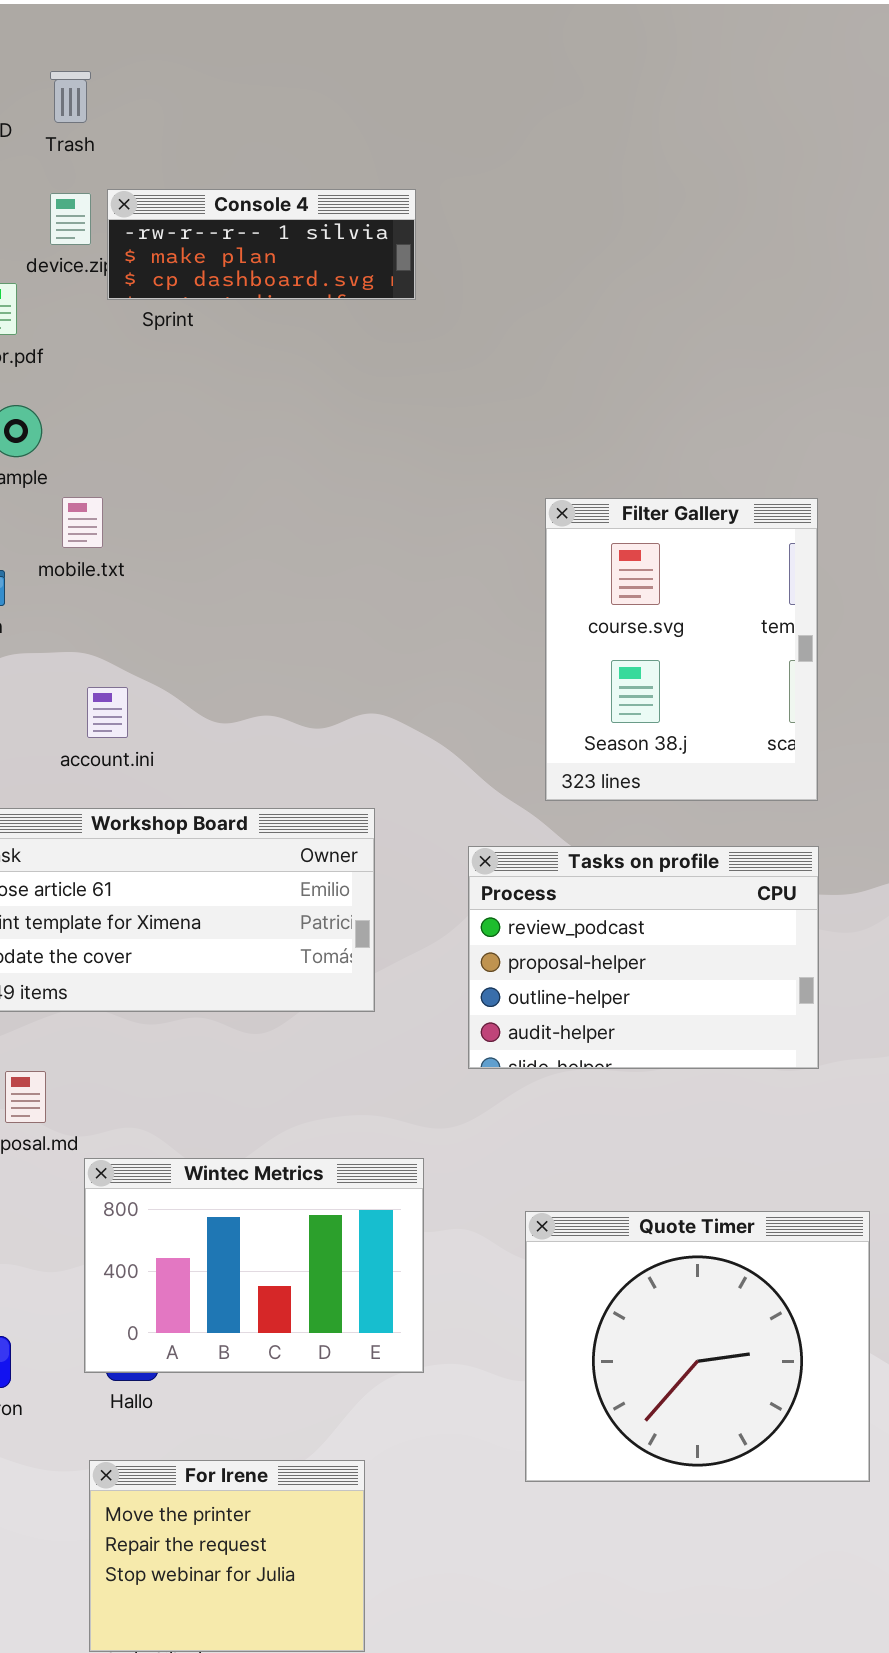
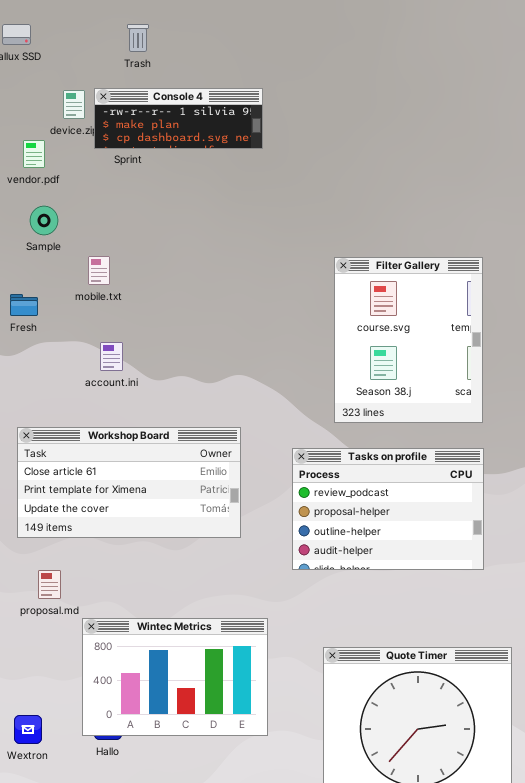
Trash: [50,71,91,123] -> [127,24,149,52], moved
mobile.txt: [62,497,103,548] -> [88,256,110,285], moved
account.ini: [87,687,128,738] -> [100,342,123,371], moved

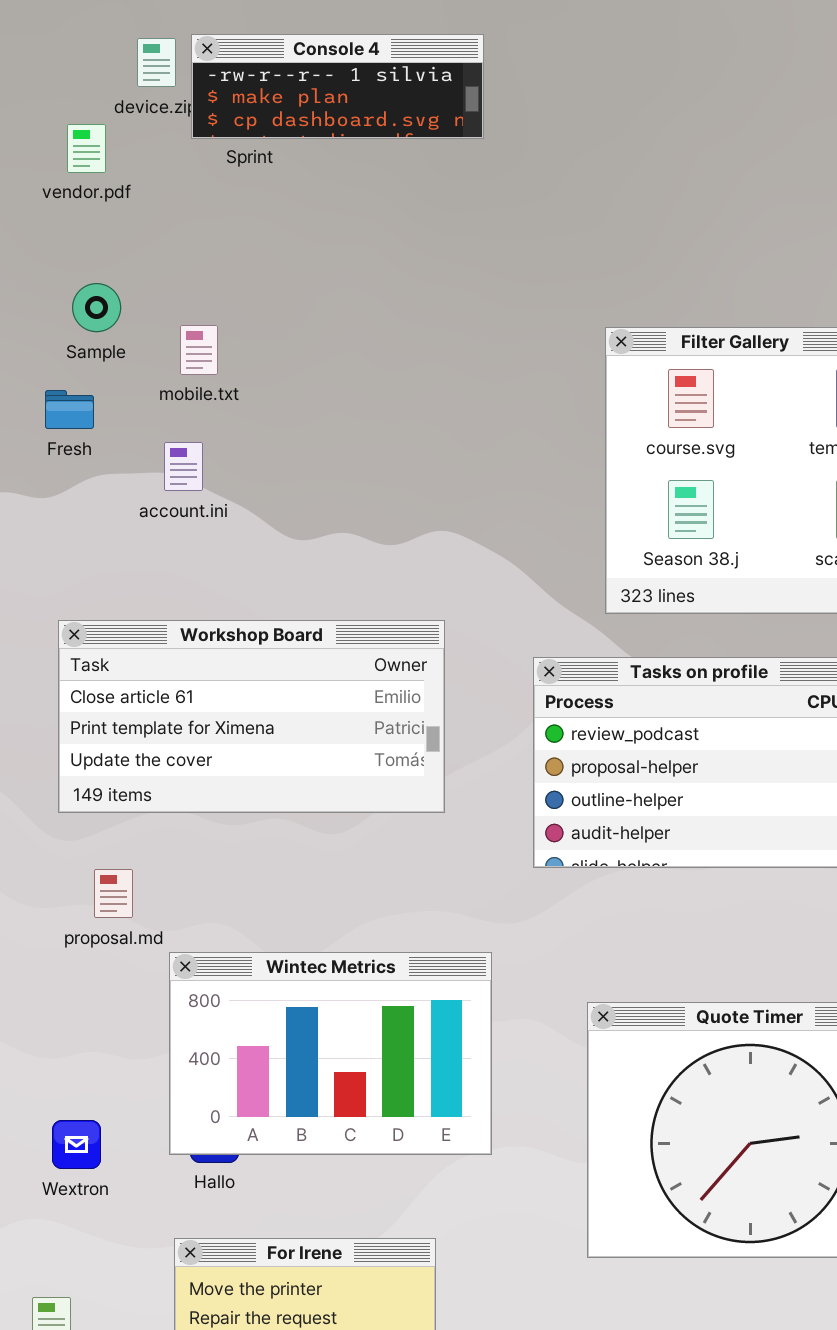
Sample: [30,206,58,235] -> [72,283,121,332], moved
account.ini: [100,342,123,371] -> [164,442,203,491], moved

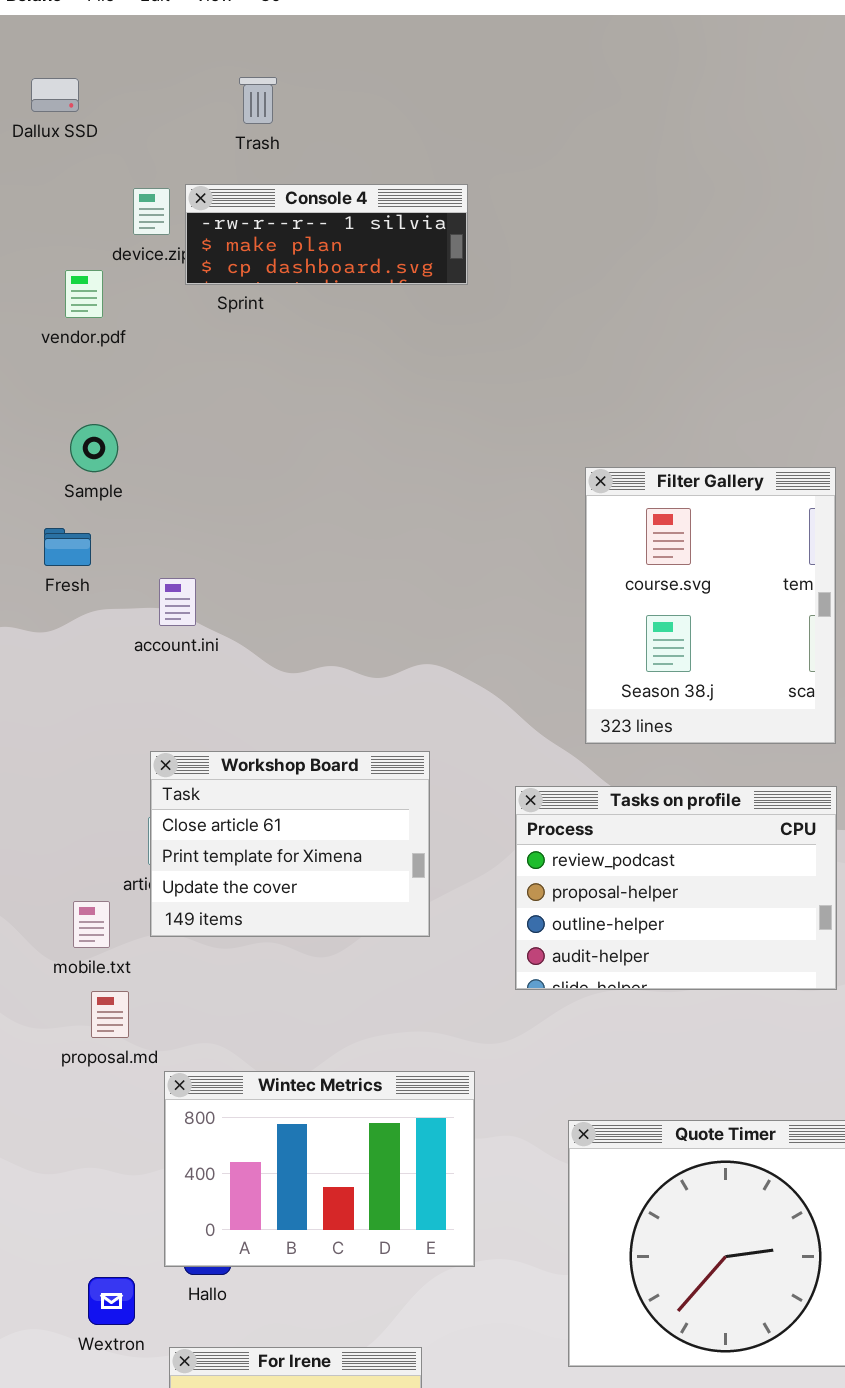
mobile.txt: [180,325,218,375] -> [73,901,110,948], moved
Workshop Board: [58,620,445,813] -> [150,751,430,937], resized
Wextron: [52,1120,101,1169] -> [88,1277,135,1325], moved

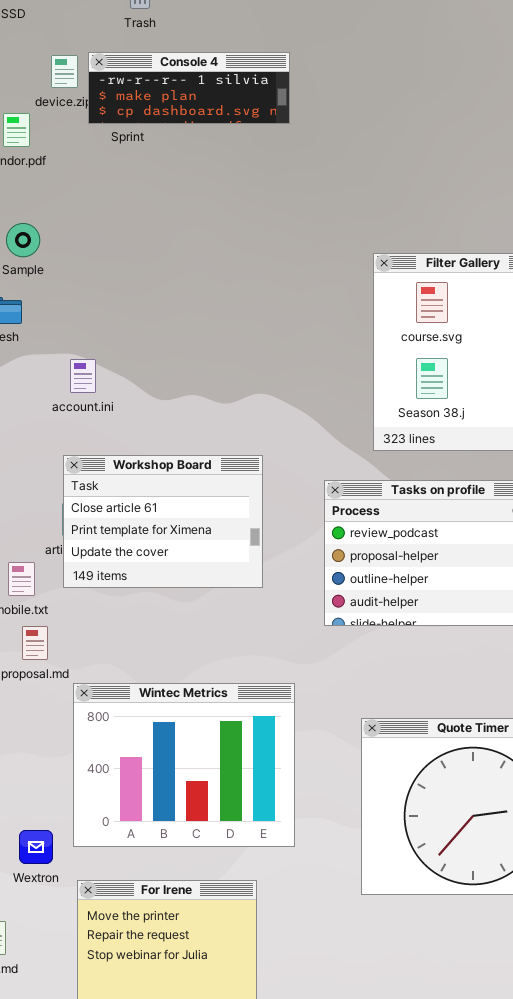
account.ini: [159,578,196,626] -> [70,359,96,393], moved
Wintec Metrics: [164,1071,475,1267] -> [73,683,295,847], resized

